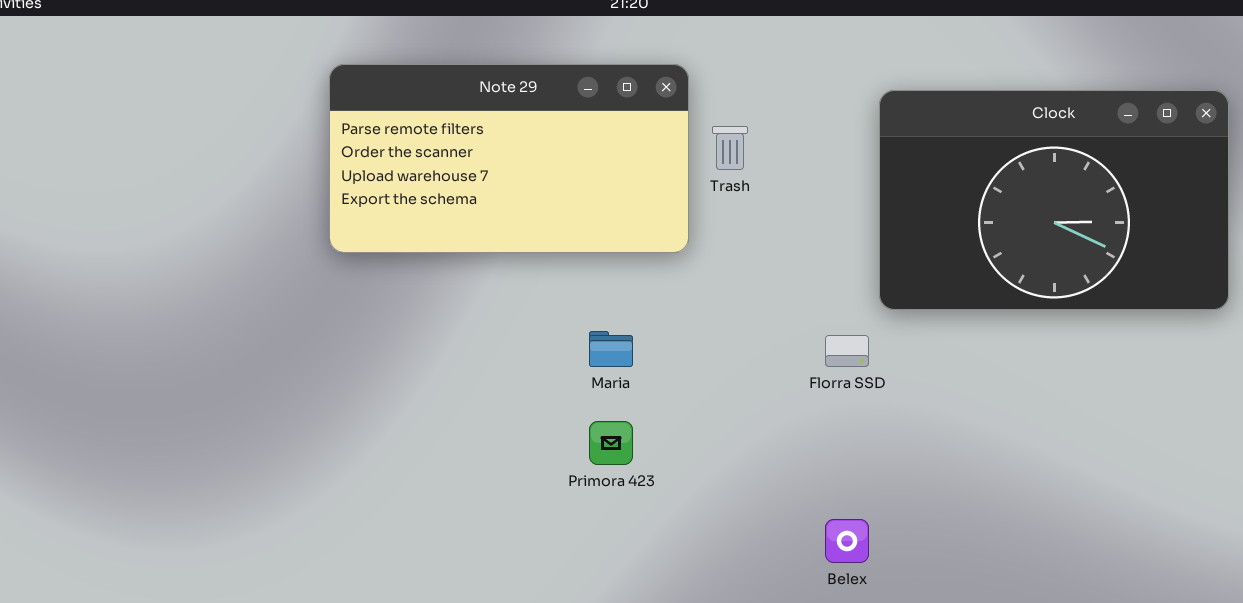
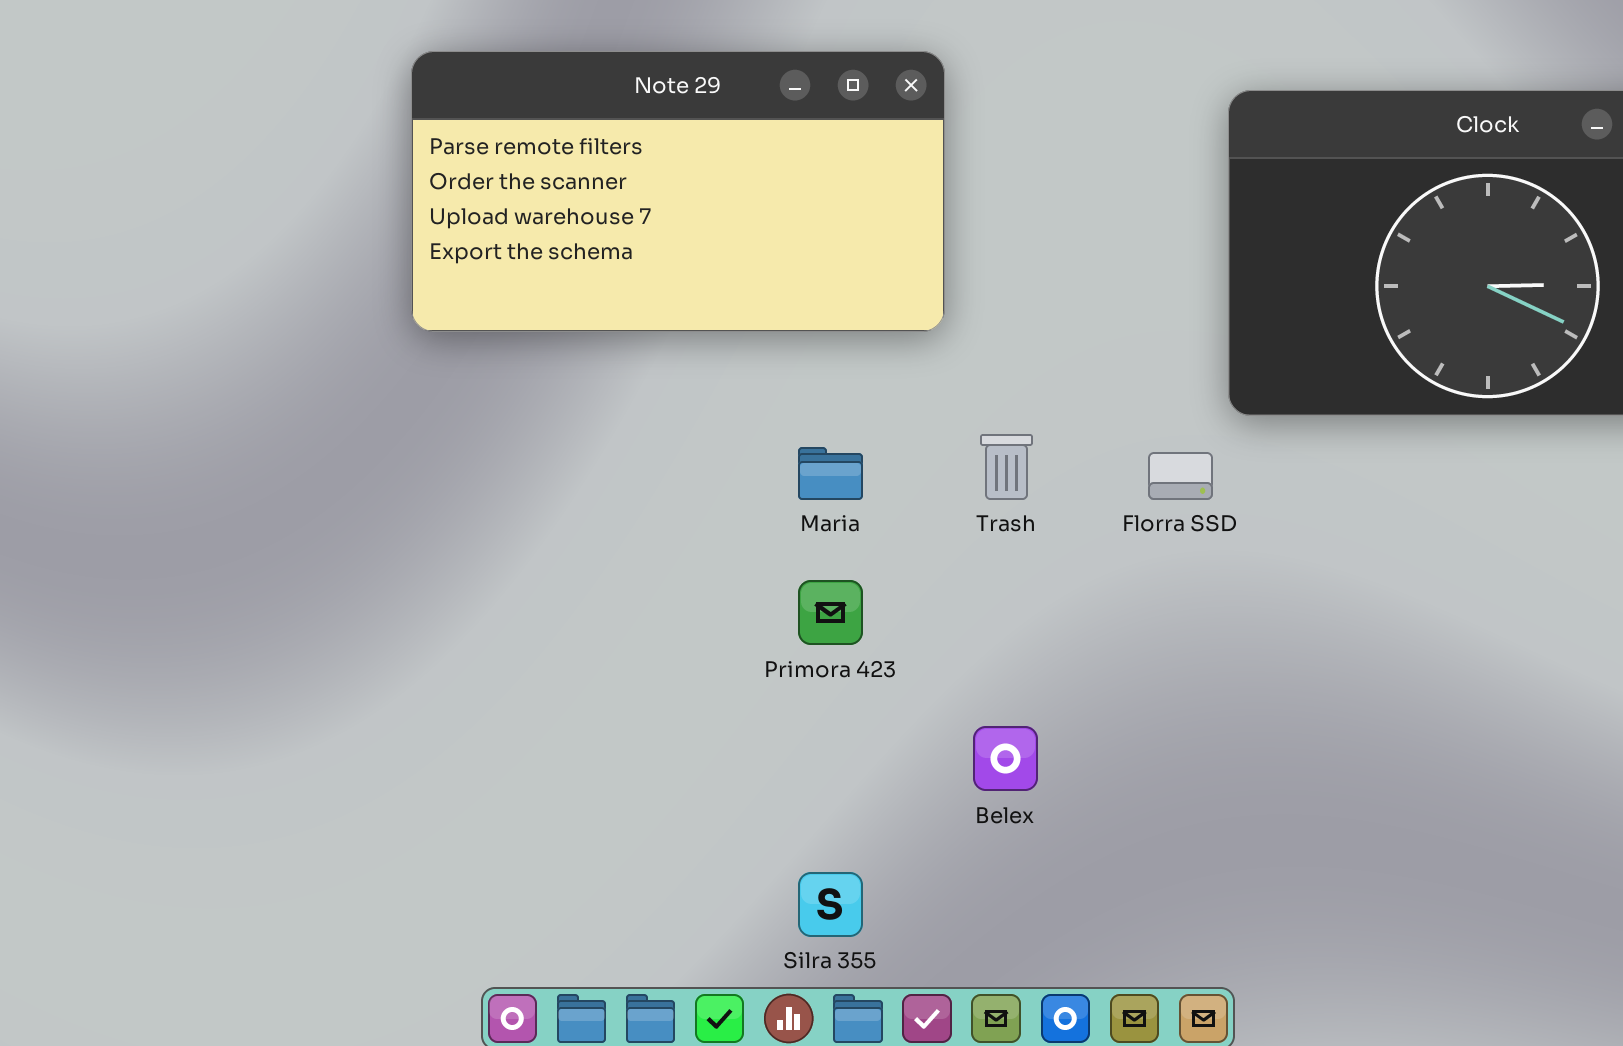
Trash: [712,126,748,170] -> [980,434,1033,500], moved
Belex: [825,519,869,563] -> [973,726,1038,791], moved

